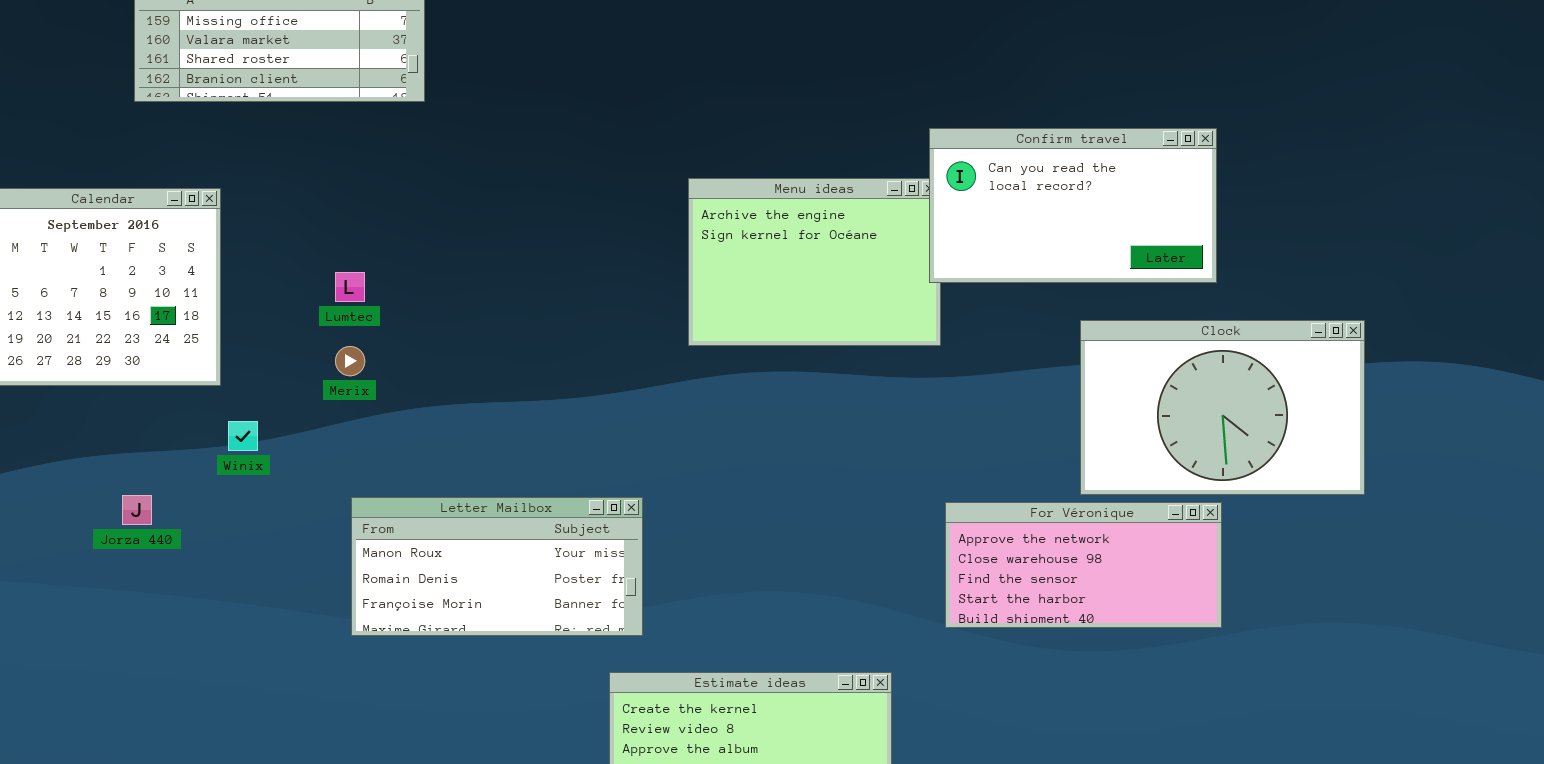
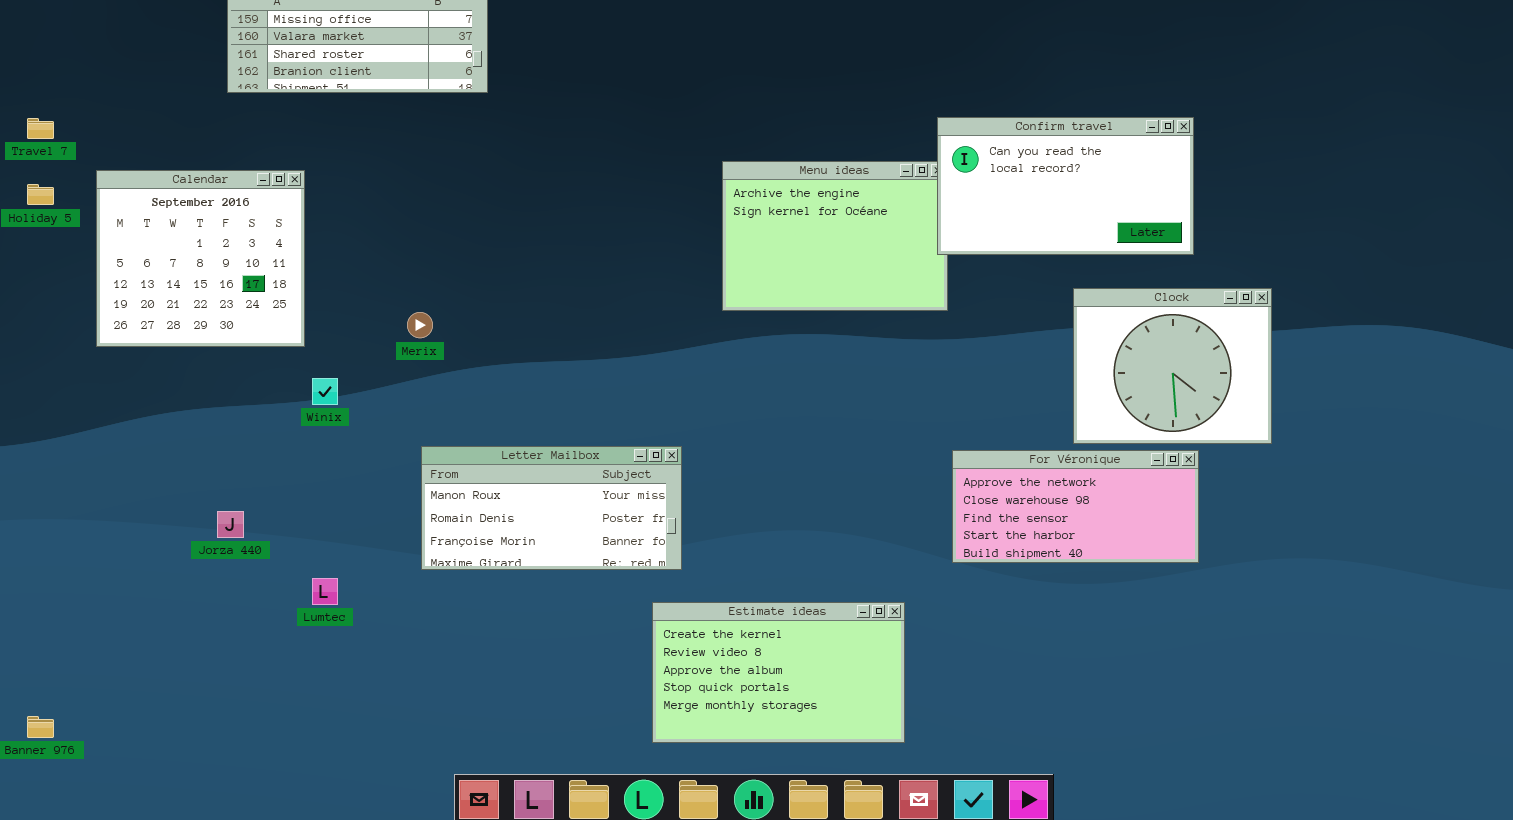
Lumtec: [335,272,365,302] -> [312,578,338,605], moved
Clock: [1080,320,1365,495] -> [1073,288,1272,444], resized
Jorza 440: [122,495,152,525] -> [217,511,244,538], moved

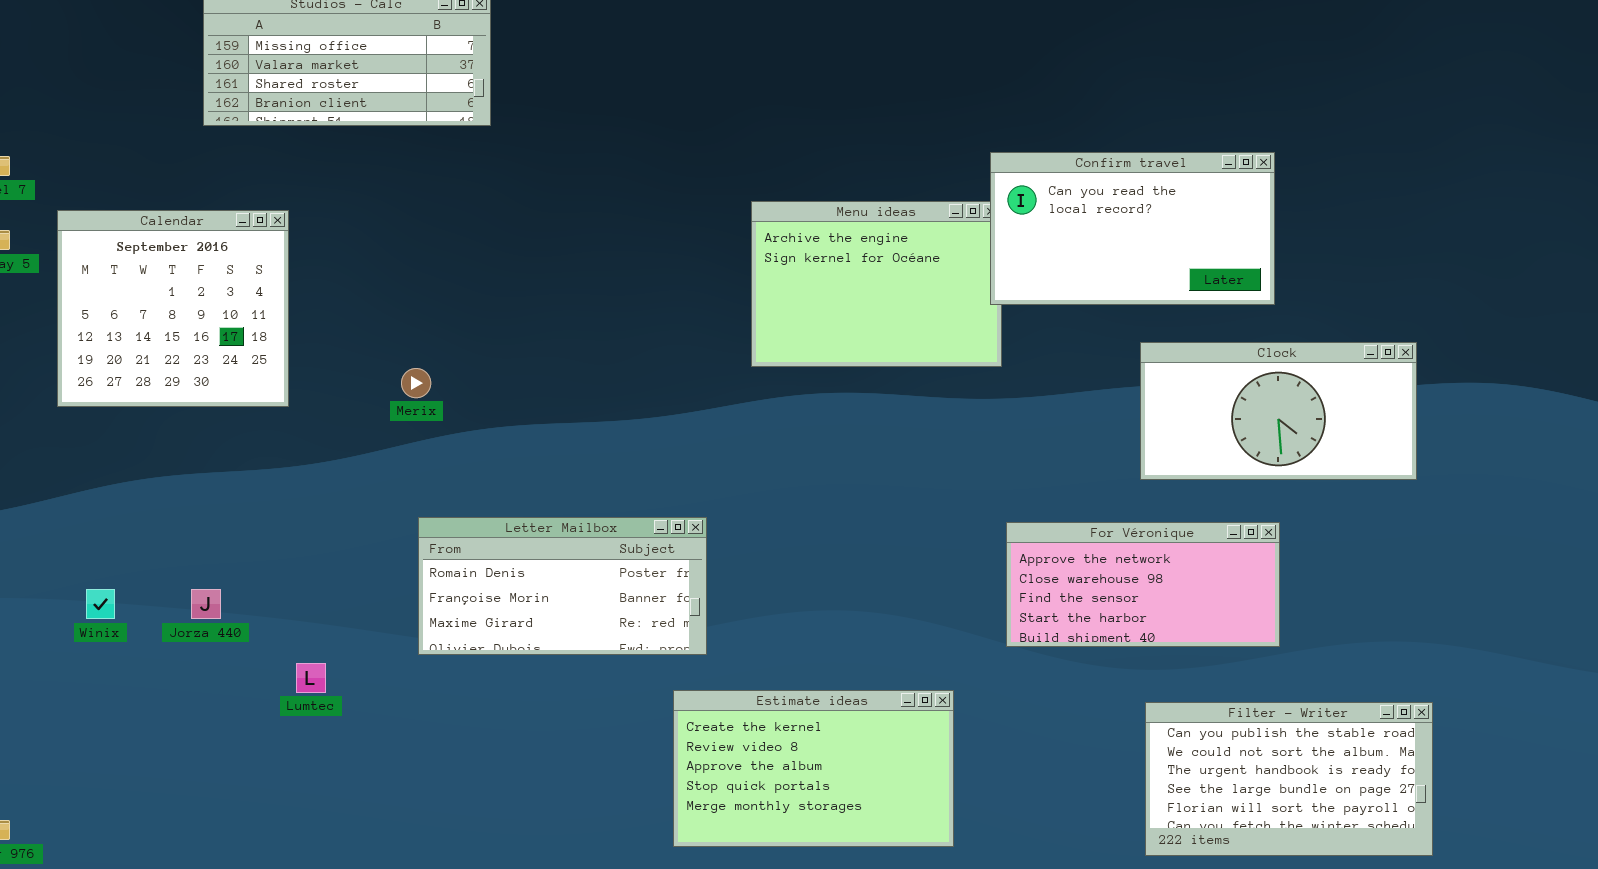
Clock: [1073,288,1272,444] -> [1140,342,1417,480], resized
Winix: [312,378,338,405] -> [86,589,115,619], moved
Letter Mailbox: [421,446,682,570] -> [418,517,707,655], scrolled down 1 row
Filter - Writer: none -> [1145,702,1433,856], opened

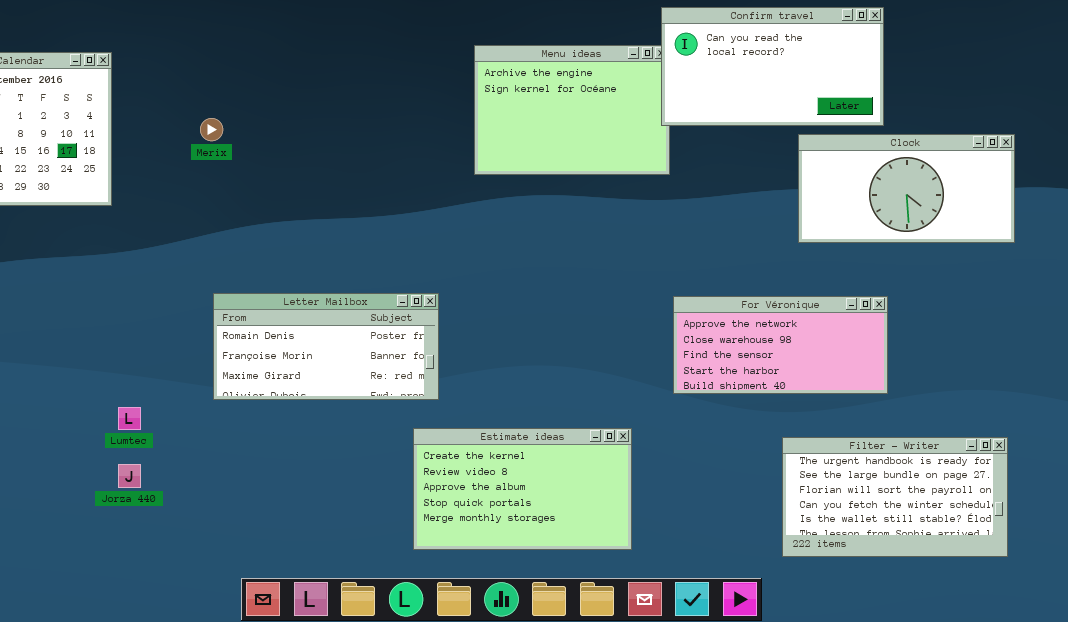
Clock: [1140,342,1417,480] -> [798,134,1015,243], moved
Merix: [401,368,431,398] -> [200,118,223,141], moved
Jorza 440: [191,589,221,619] -> [118,464,141,488], moved
Filter - Writer: [1145,702,1433,856] -> [782,437,1008,557], scrolled down 2 rows

